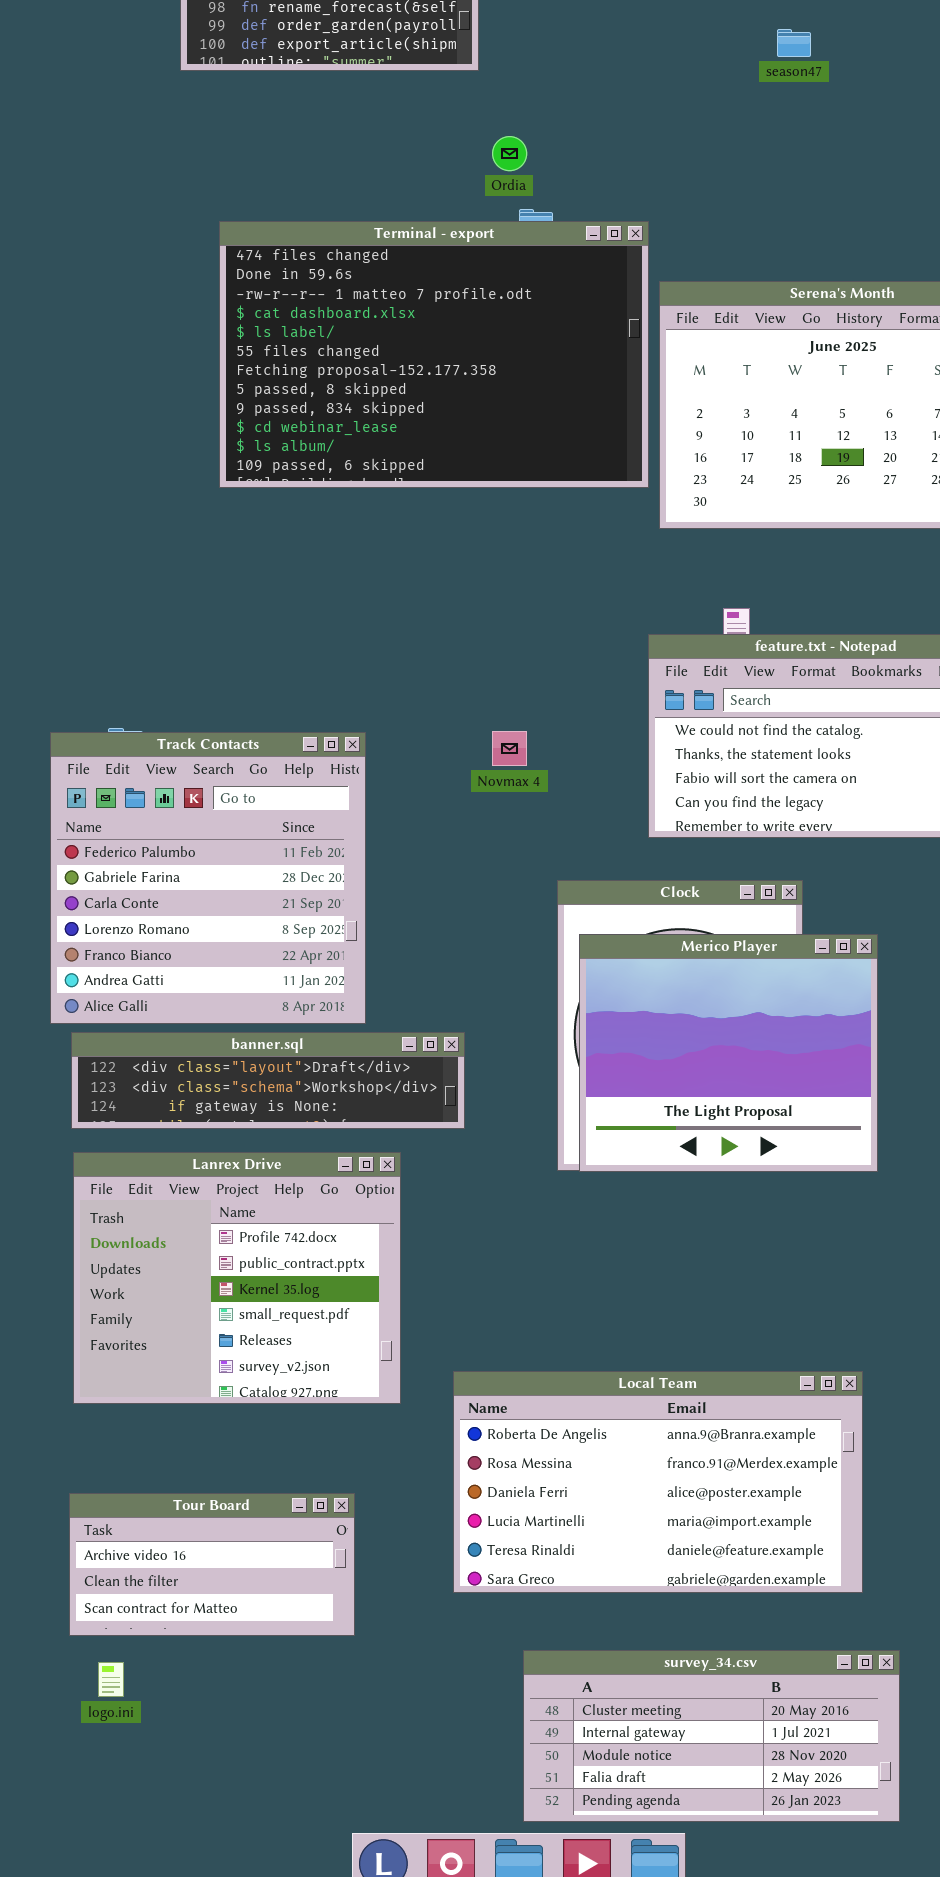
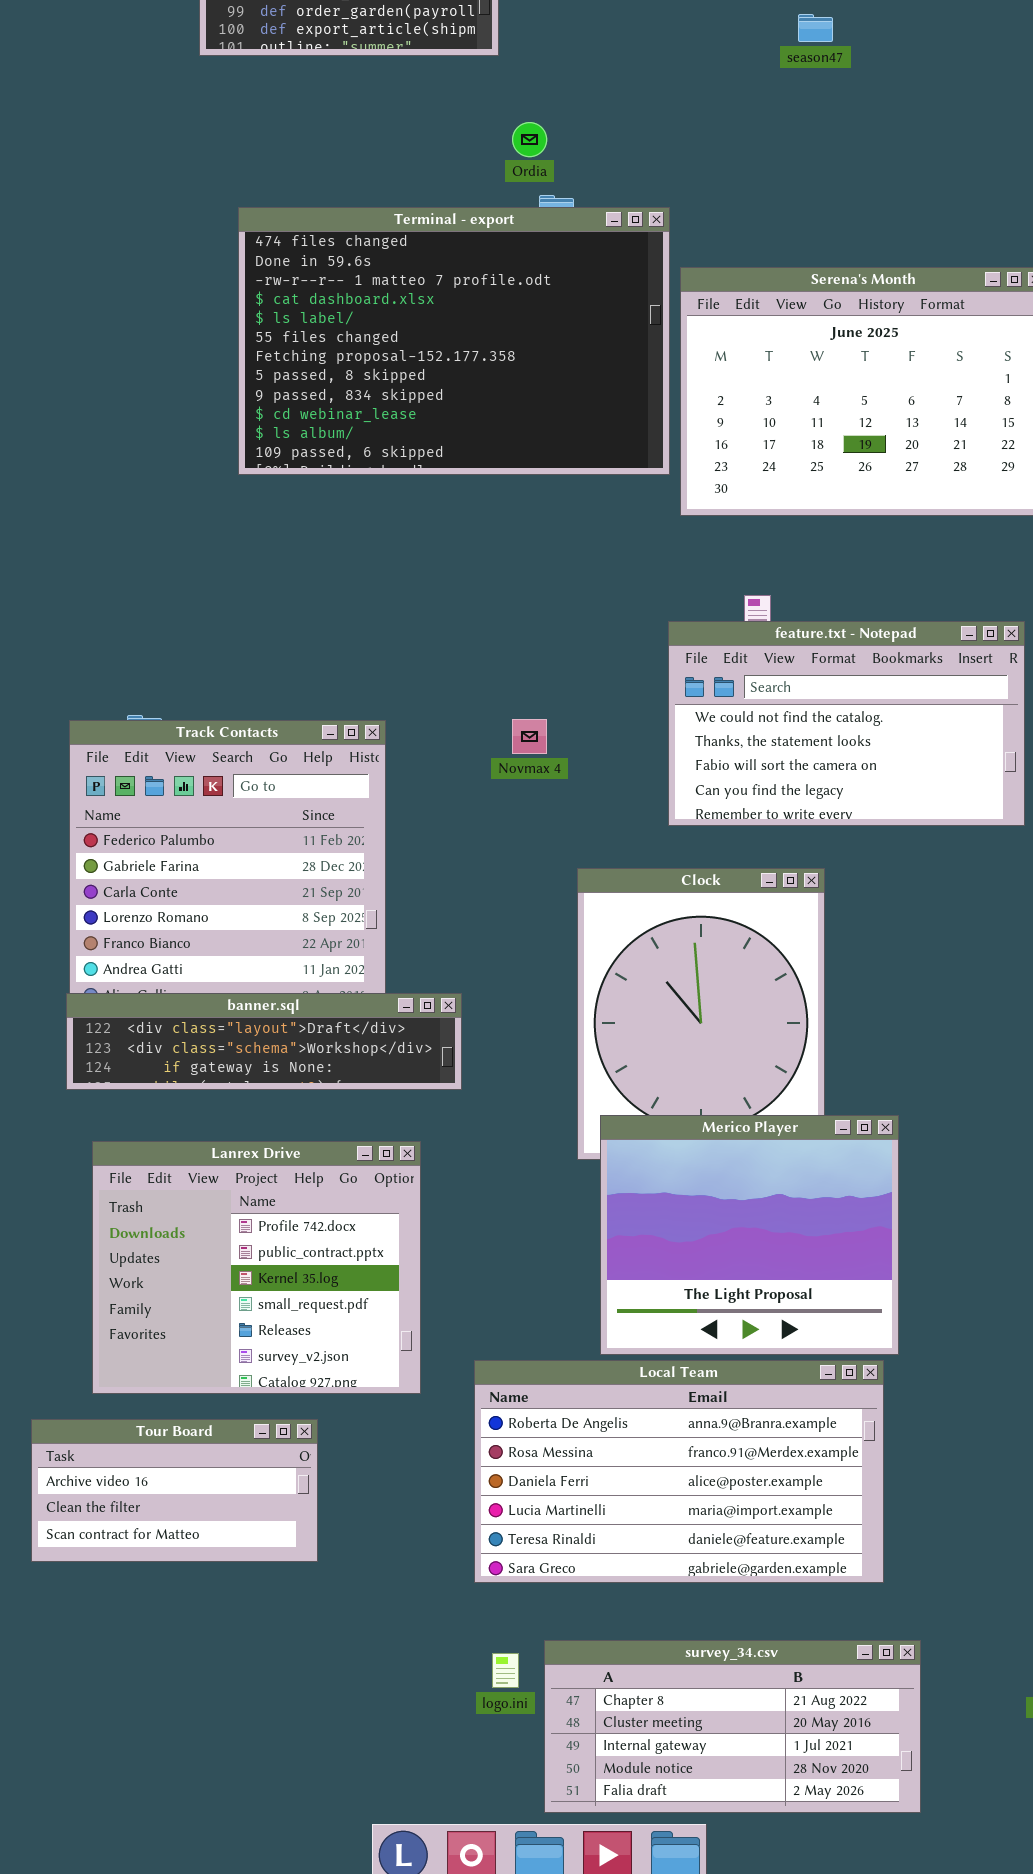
Merico Player: [579,934,878,1172] -> [600,1115,899,1355], moved
banner.sql: [71,1032,465,1129] -> [66,993,462,1090], moved
Tour Board: [69,1493,355,1636] -> [31,1419,318,1562], moved
survey_34.csv: [523,1650,900,1822] -> [544,1640,921,1813], scrolled up 1 row
logo.ini: [98,1662,124,1697] -> [492,1653,519,1688], moved

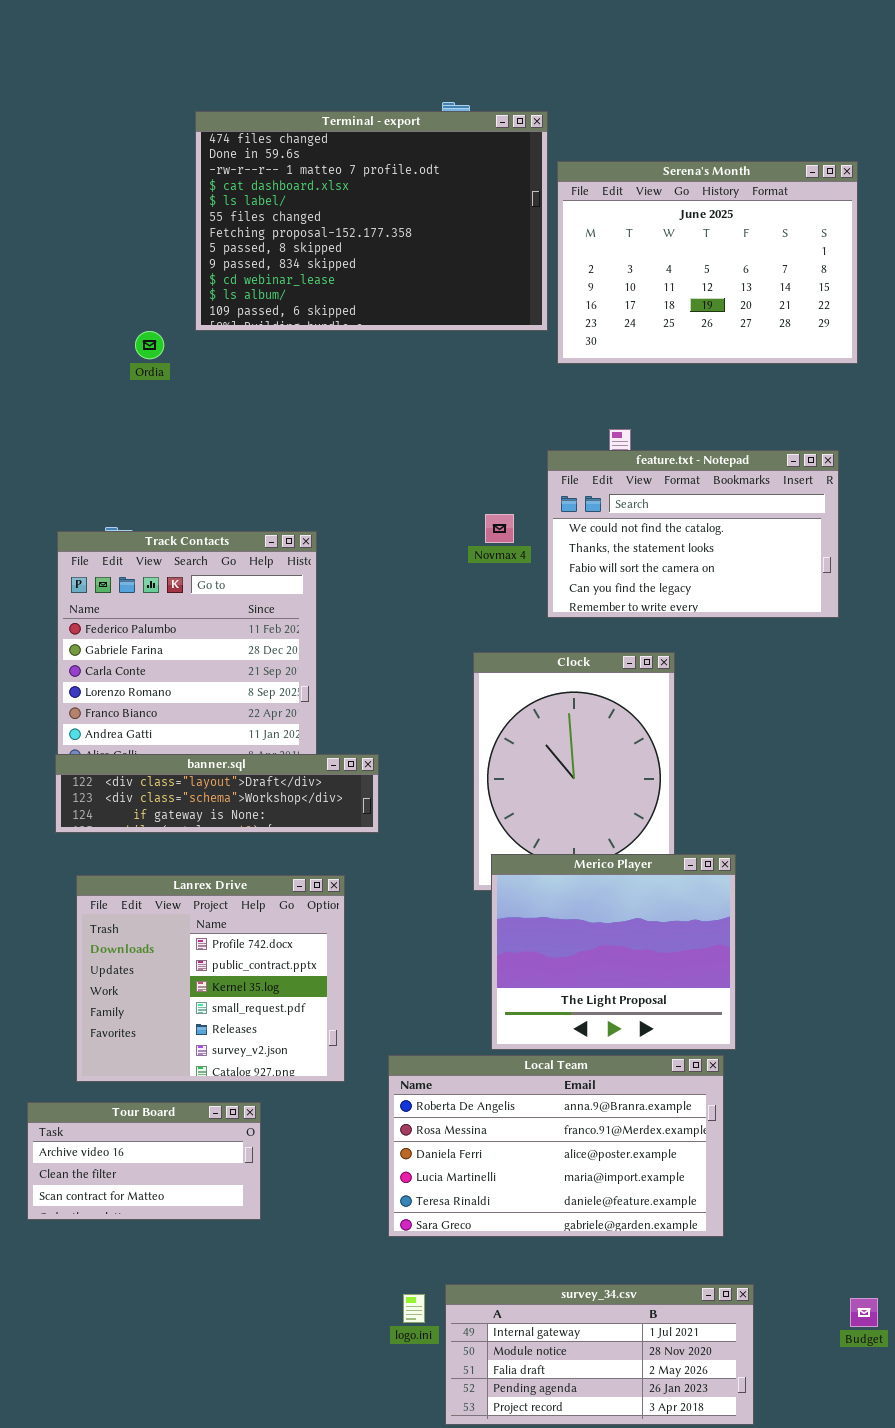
Ordia: [512,122,547,157] -> [135,331,164,359], moved
Novmax 4: [512,719,547,754] -> [485,514,514,543], moved
survey_34.csv: [544,1640,921,1813] -> [445,1284,754,1425], scrolled down 2 rows

